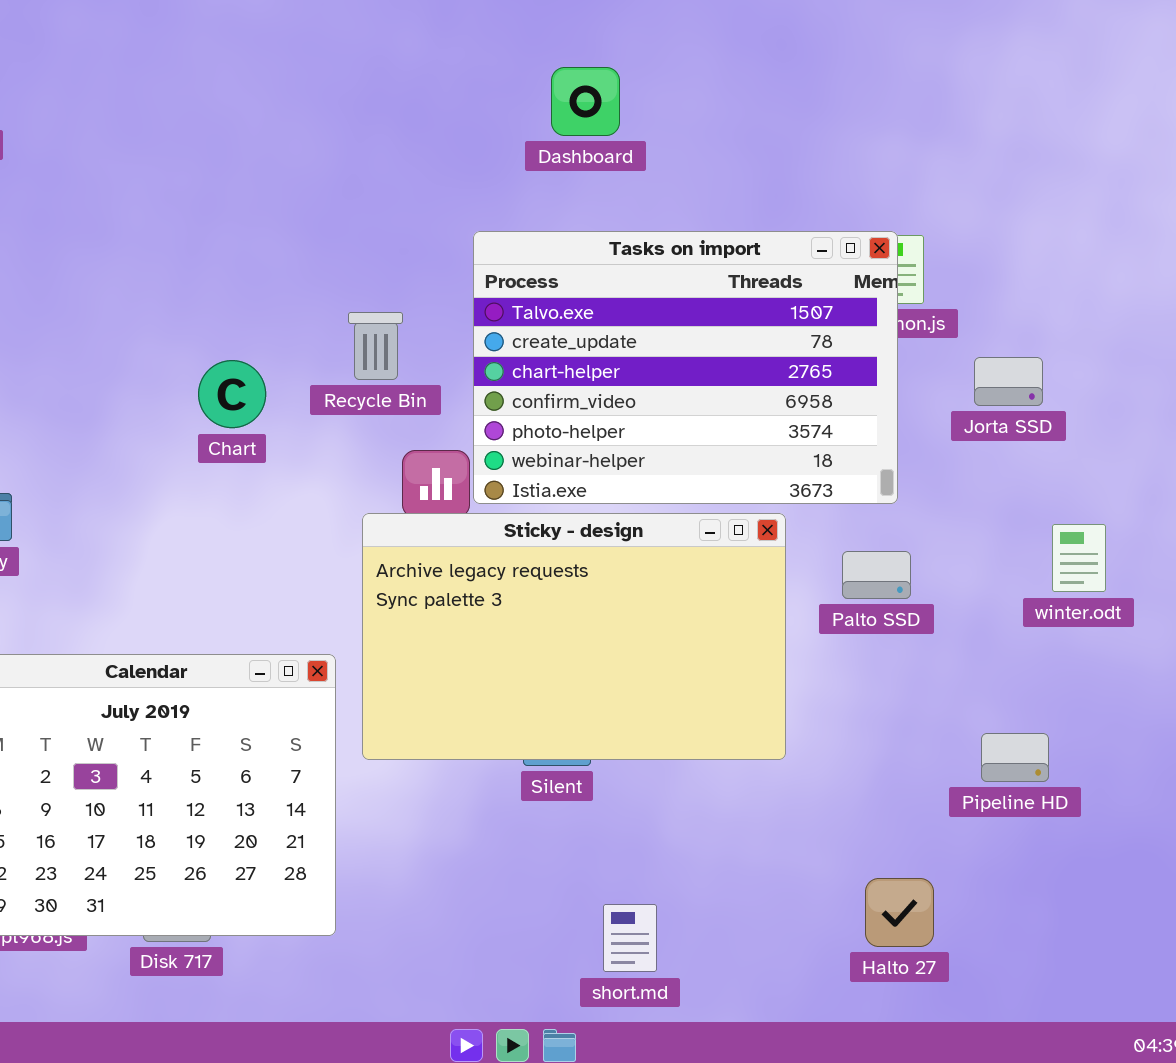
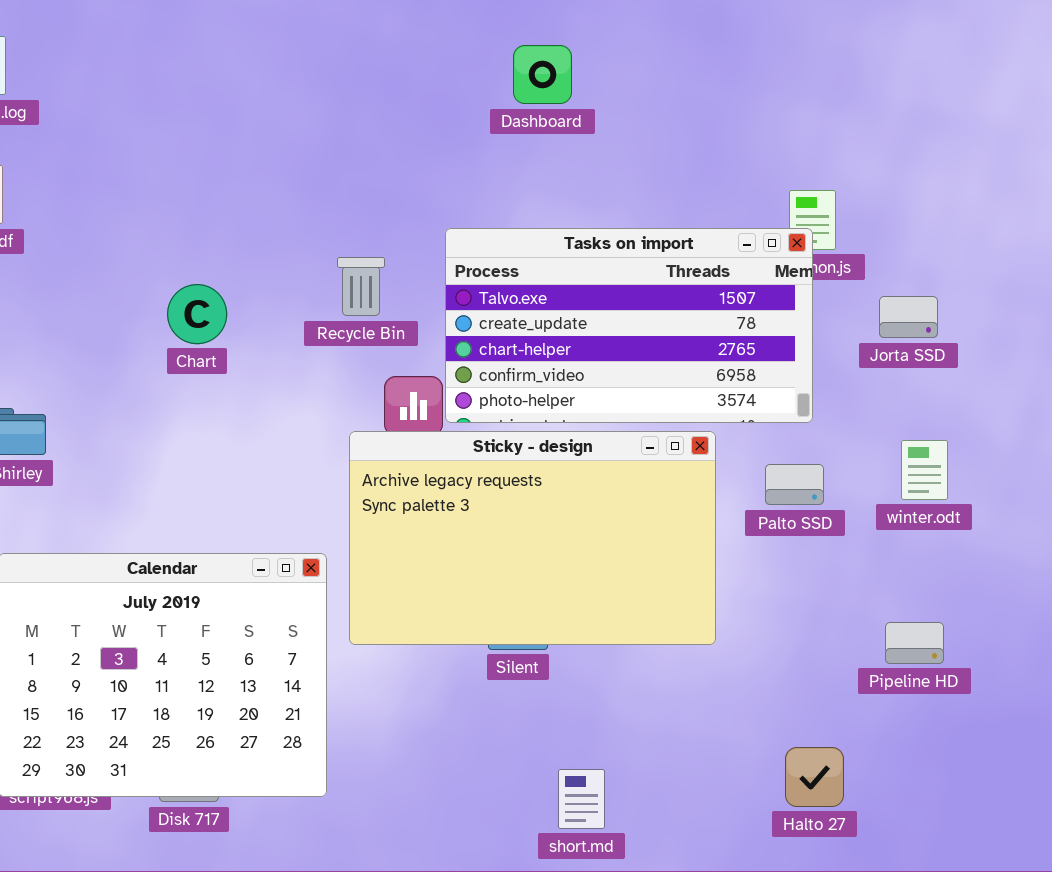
Tasks on import: [473,231,898,504] -> [445,228,813,423], resized
Chart: [198,360,266,428] -> [167,284,227,344], moved
winter.odt: [1052,524,1106,592] -> [901,440,948,500], moved

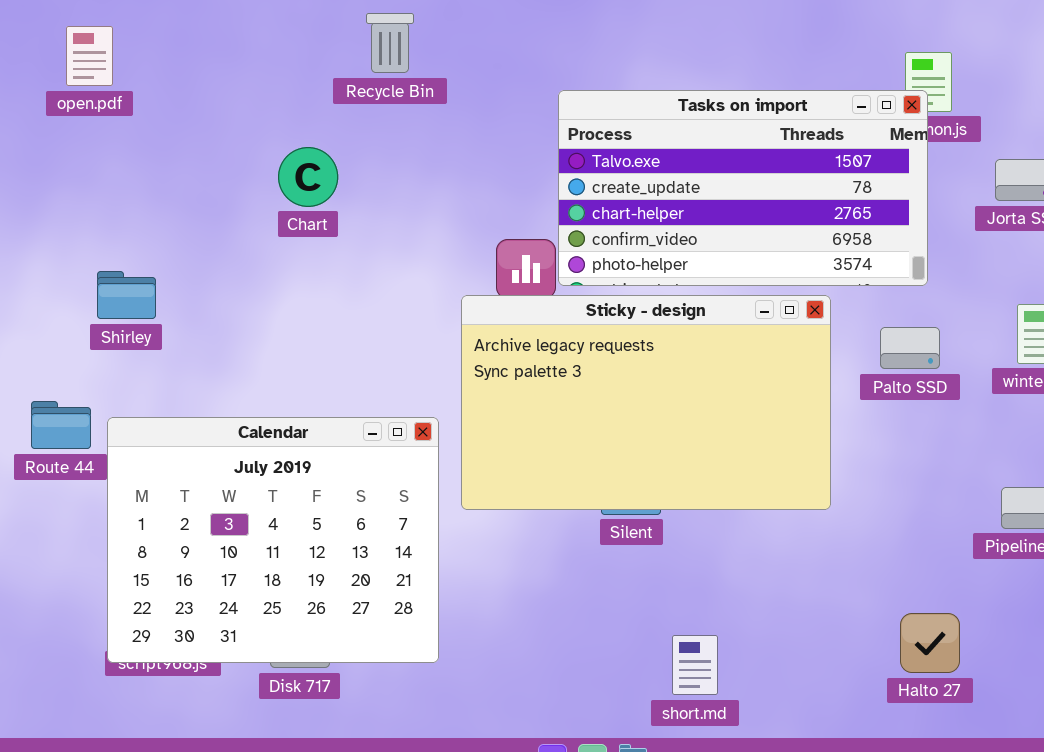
Recycle Bin: [337,257,385,316] -> [366,13,414,73], moved

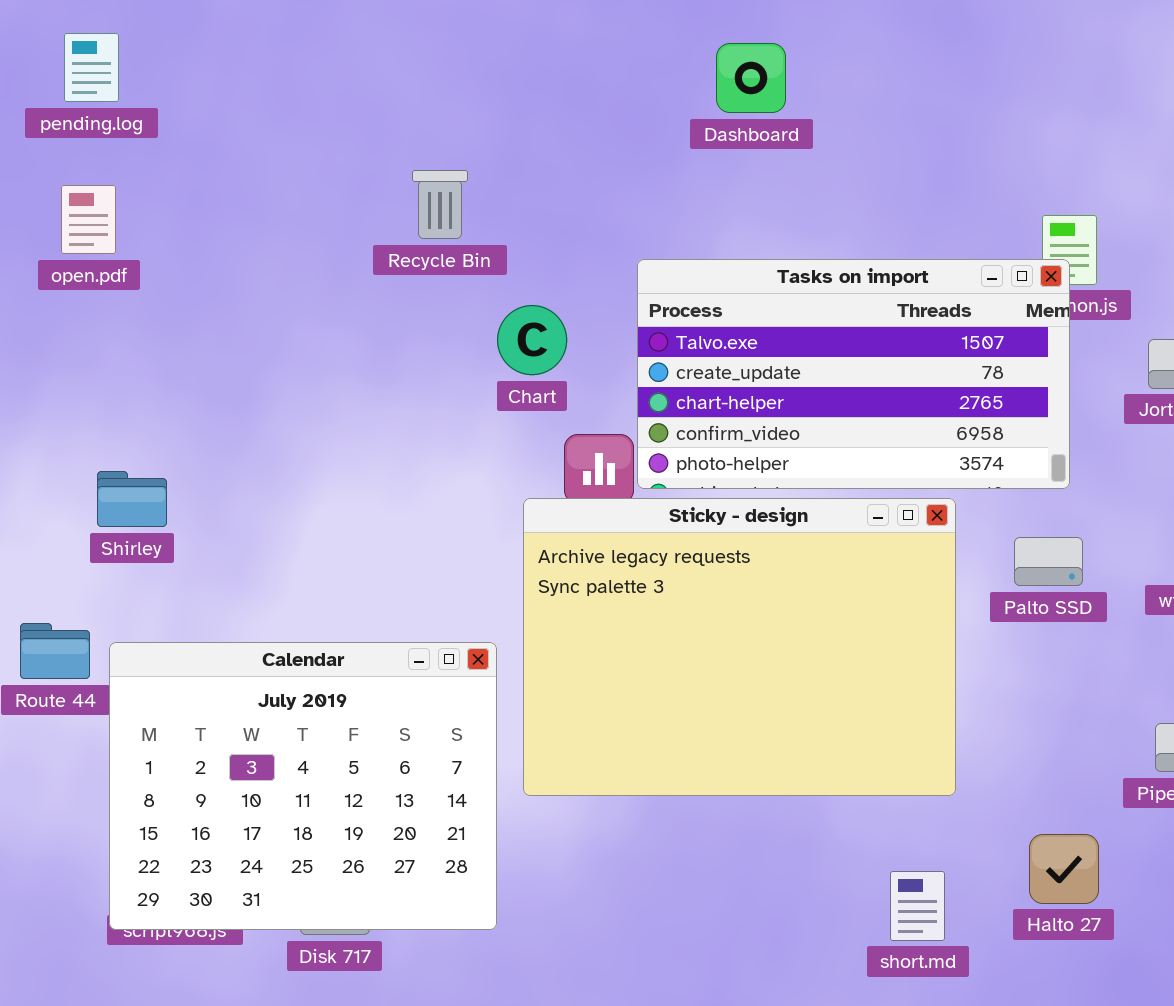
Chart: [278,147,338,207] -> [497,305,567,375], moved
Sticky - design: [461,295,831,510] -> [523,498,956,796], resized
Halto 27: [900,613,960,673] -> [1029,834,1099,904], moved
short.md: [672,635,718,695] -> [890,871,945,941], moved

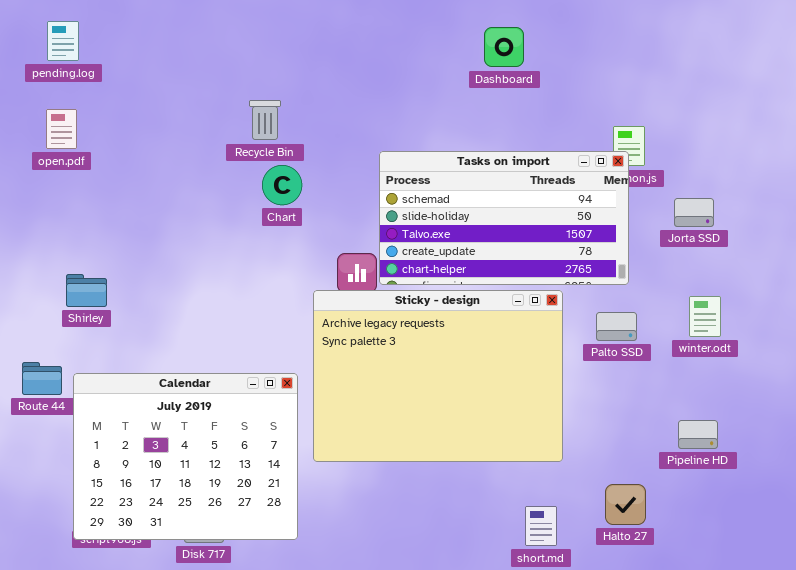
Dashboard: [716,43,786,113] -> [484,27,524,67], moved
Tasks on import: [637,259,1070,489] -> [379,151,629,285], scrolled up 2 rows
Chart: [497,305,567,375] -> [262,165,302,205], moved

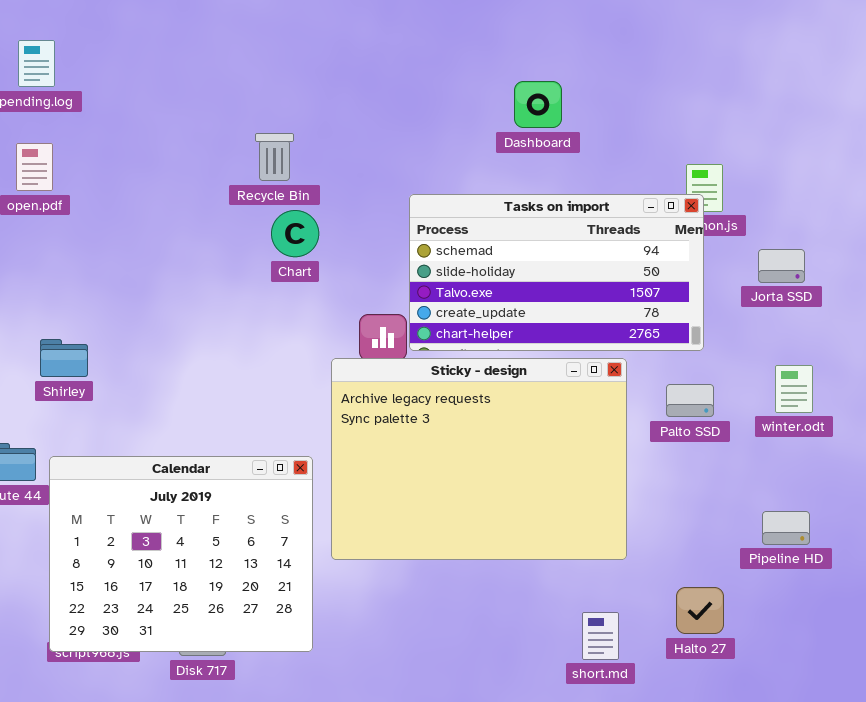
Dashboard: [484,27,524,67] -> [514,81,562,128], moved

